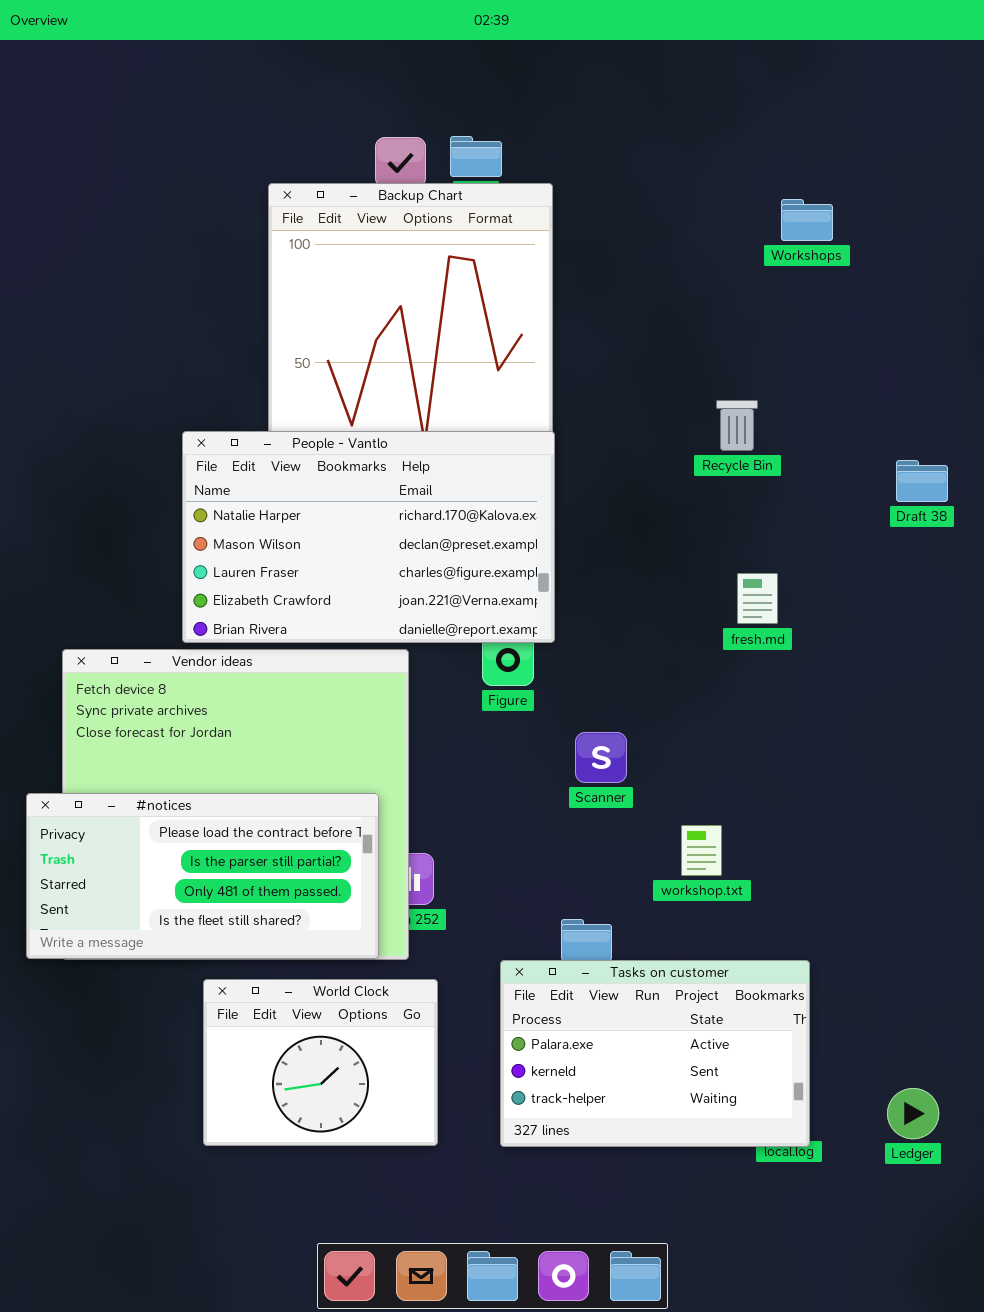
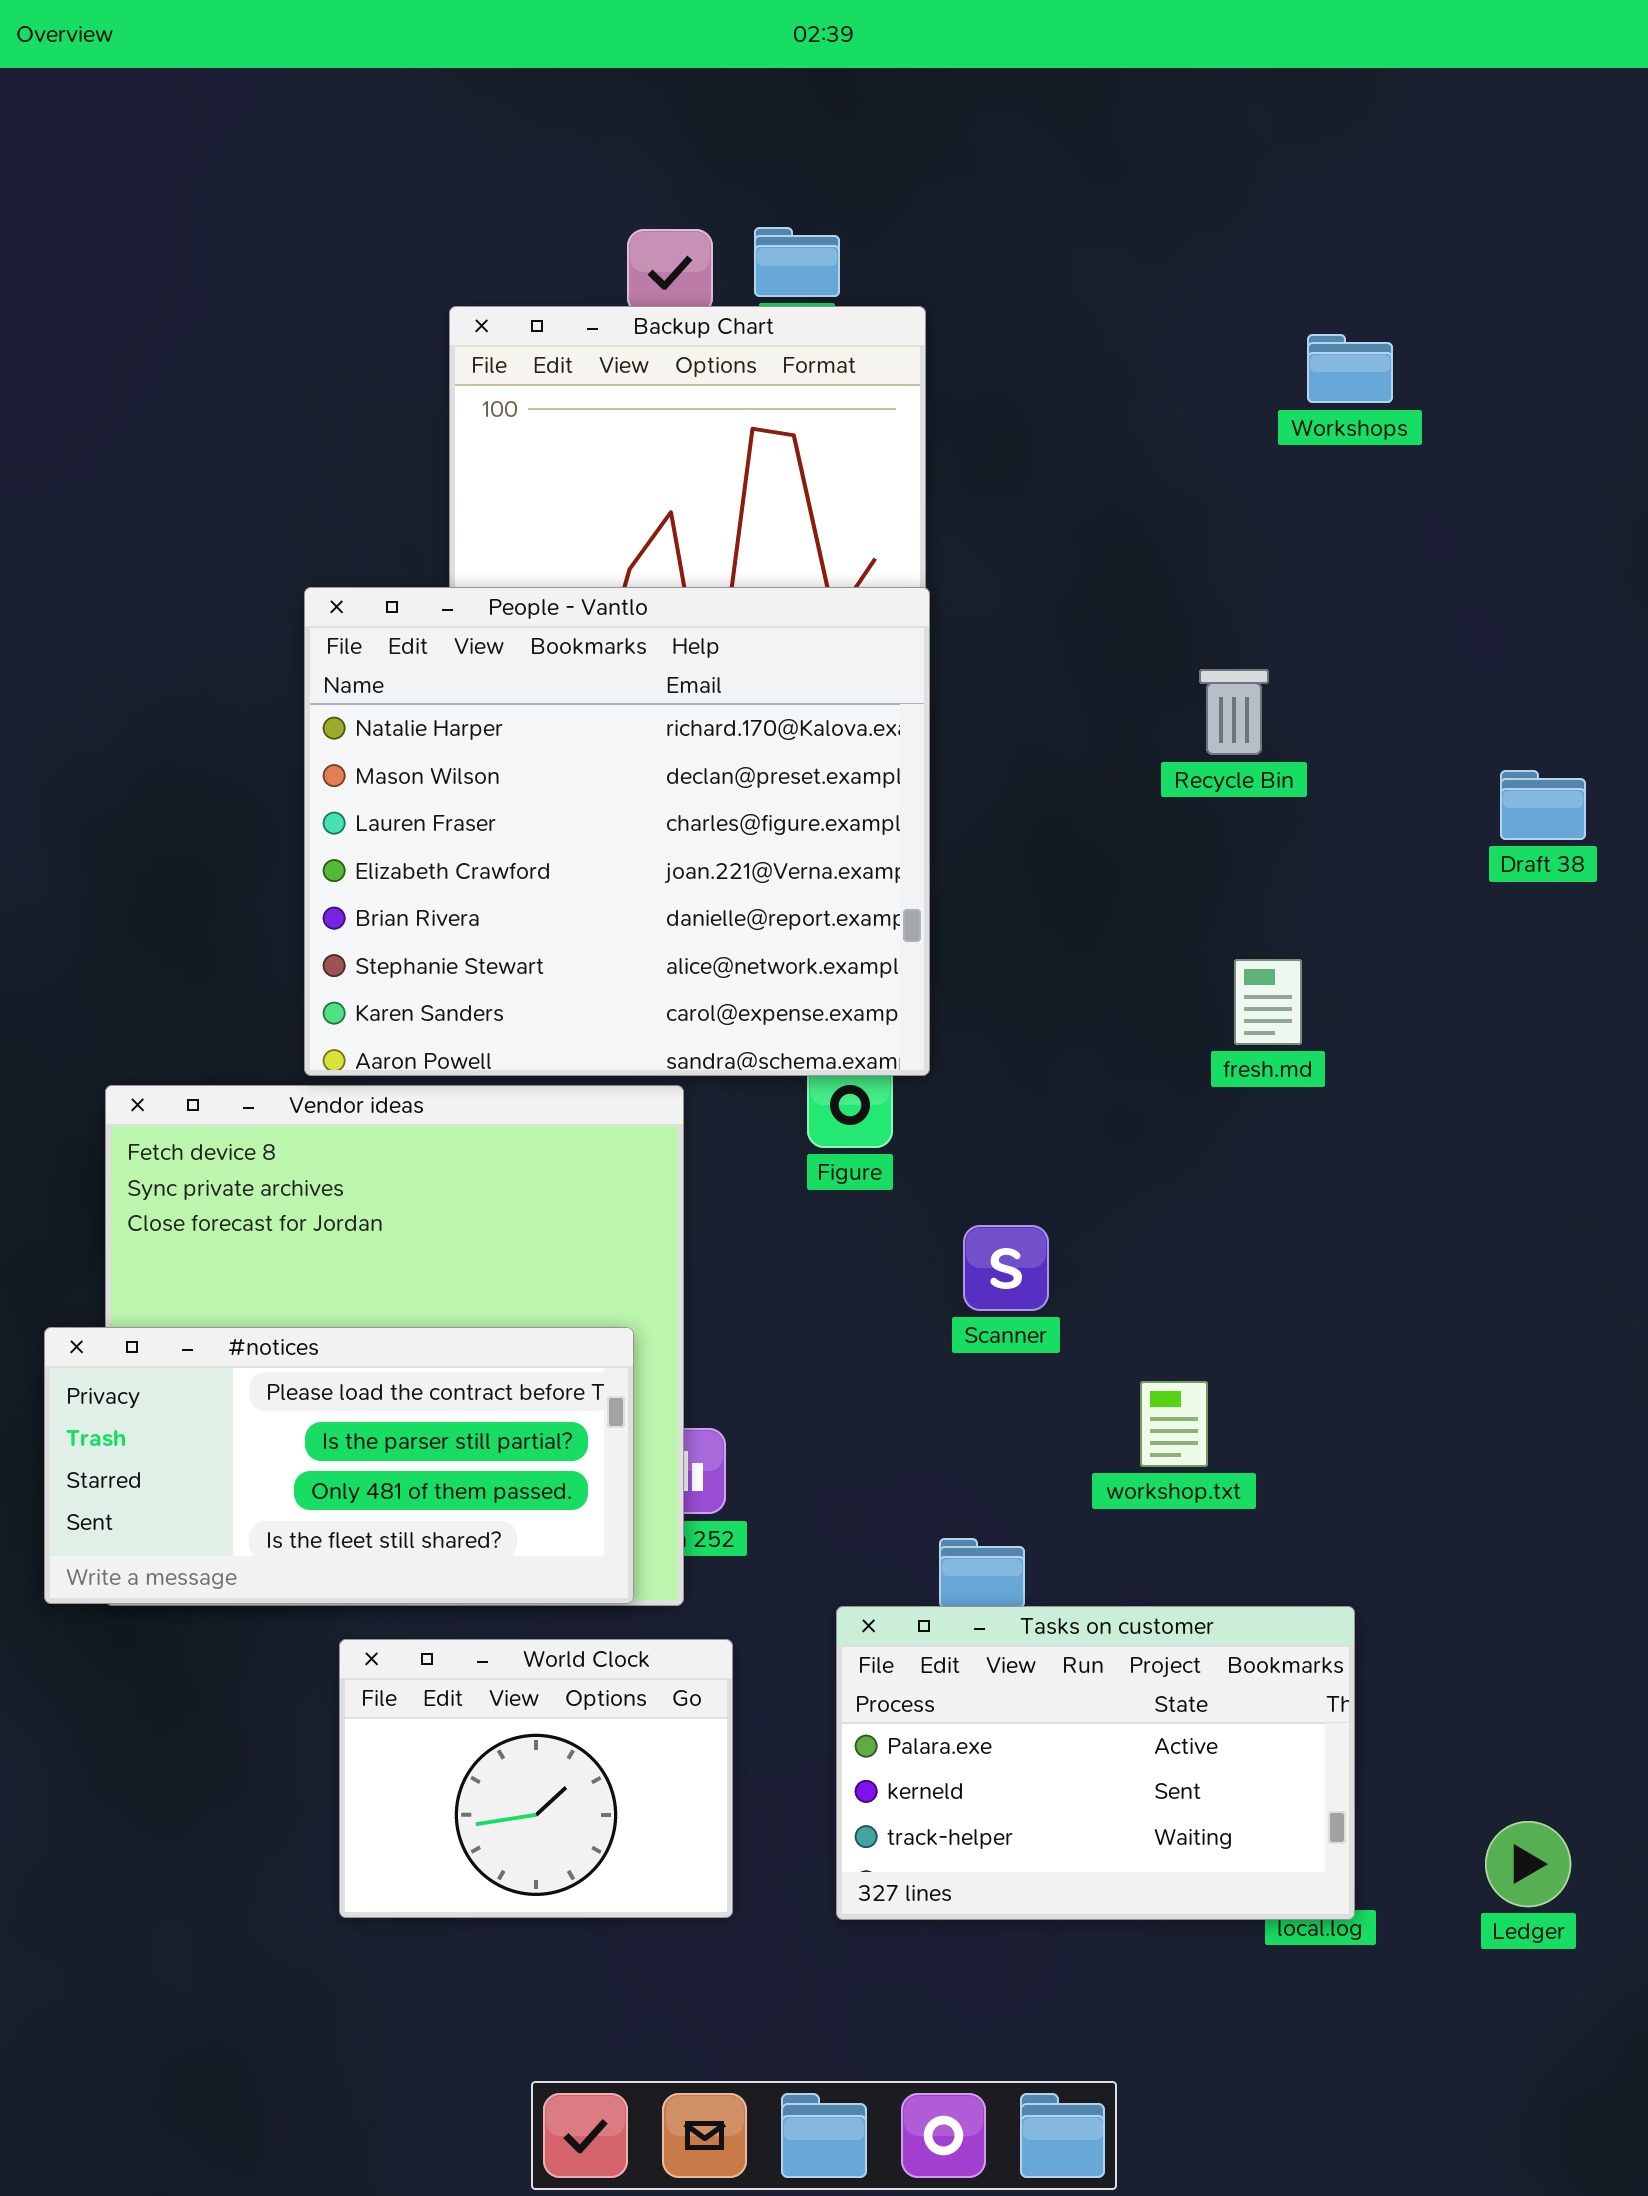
People - Vantlo: [182,431,555,643] -> [304,587,930,1076], resized

